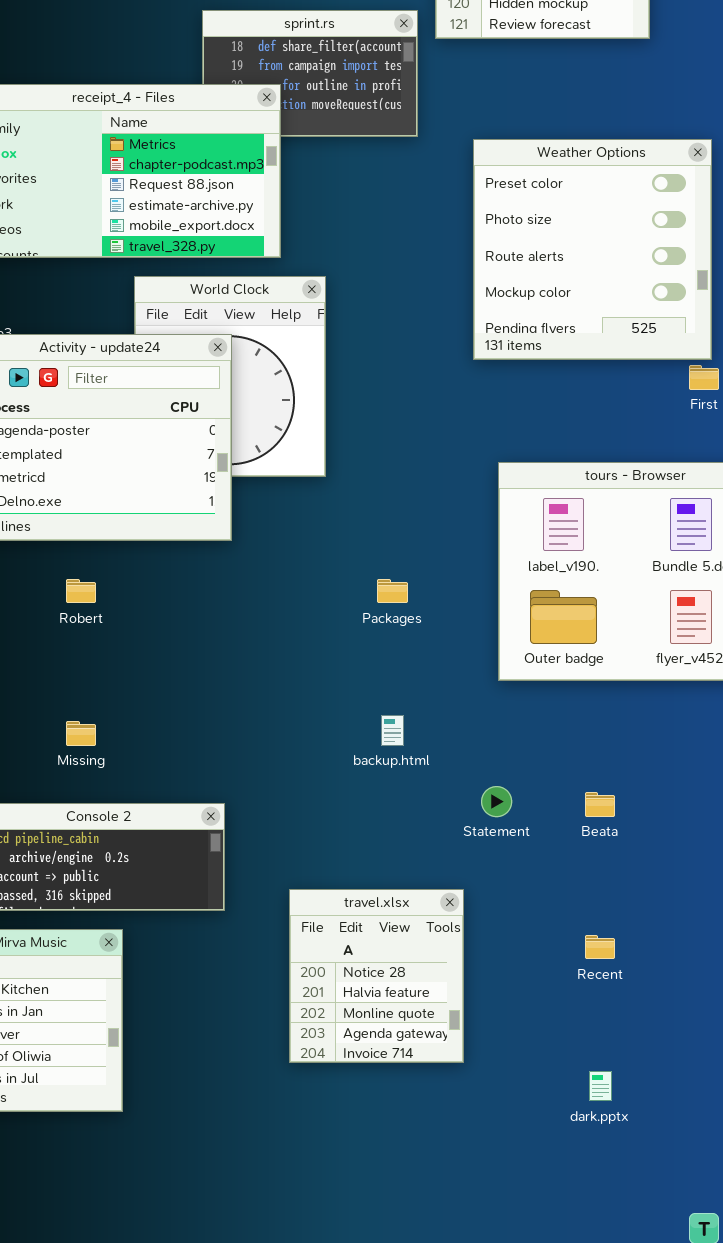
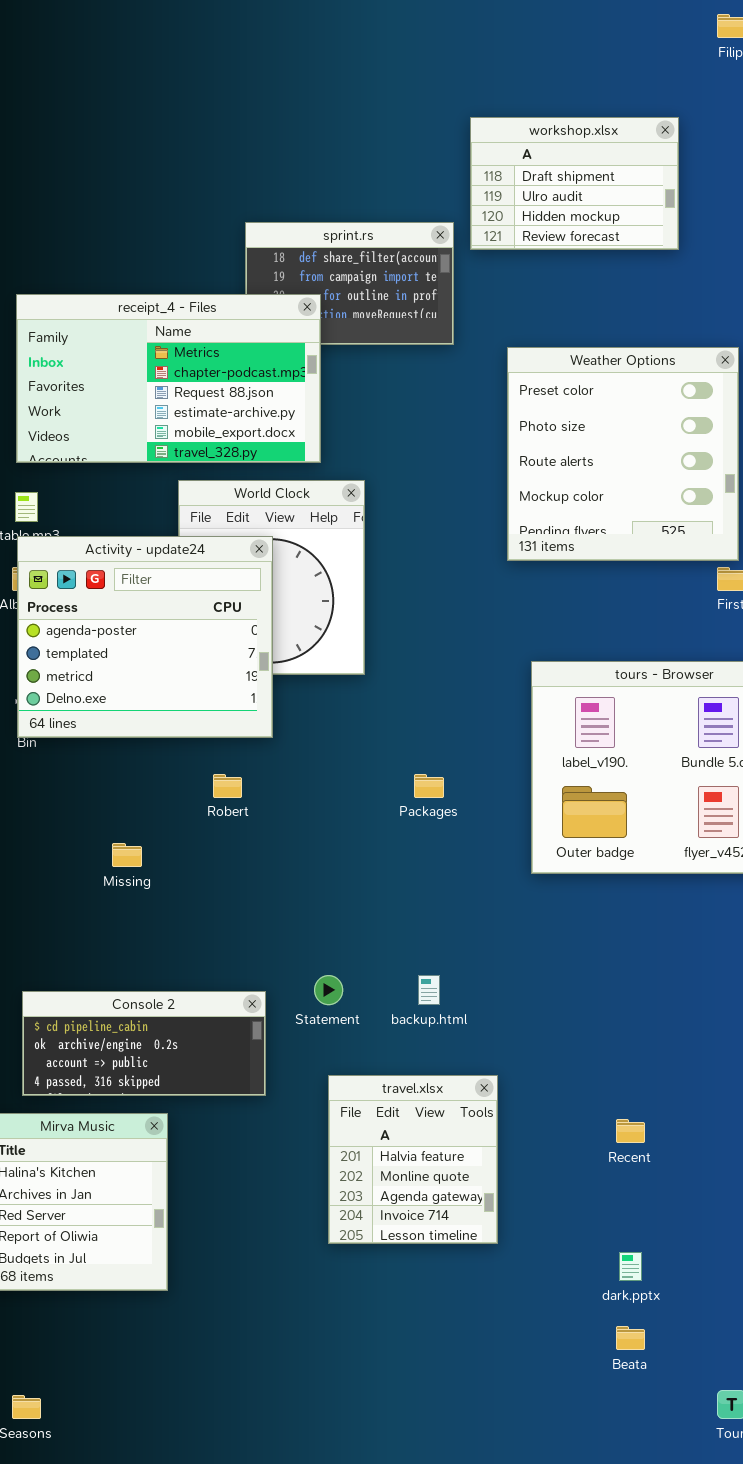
Robert: [66,579,96,603] -> [213,774,242,798], moved
backup.html: [381,715,404,746] -> [418,975,440,1005], moved
Missing: [66,721,96,746] -> [112,843,142,867], moved
Statement: [481,786,512,817] -> [314,975,343,1005], moved
Beata: [585,792,615,817] -> [616,1326,645,1350], moved
travel.xlsx: [289,889,464,1063] -> [328,1075,498,1244], scrolled down 1 row

